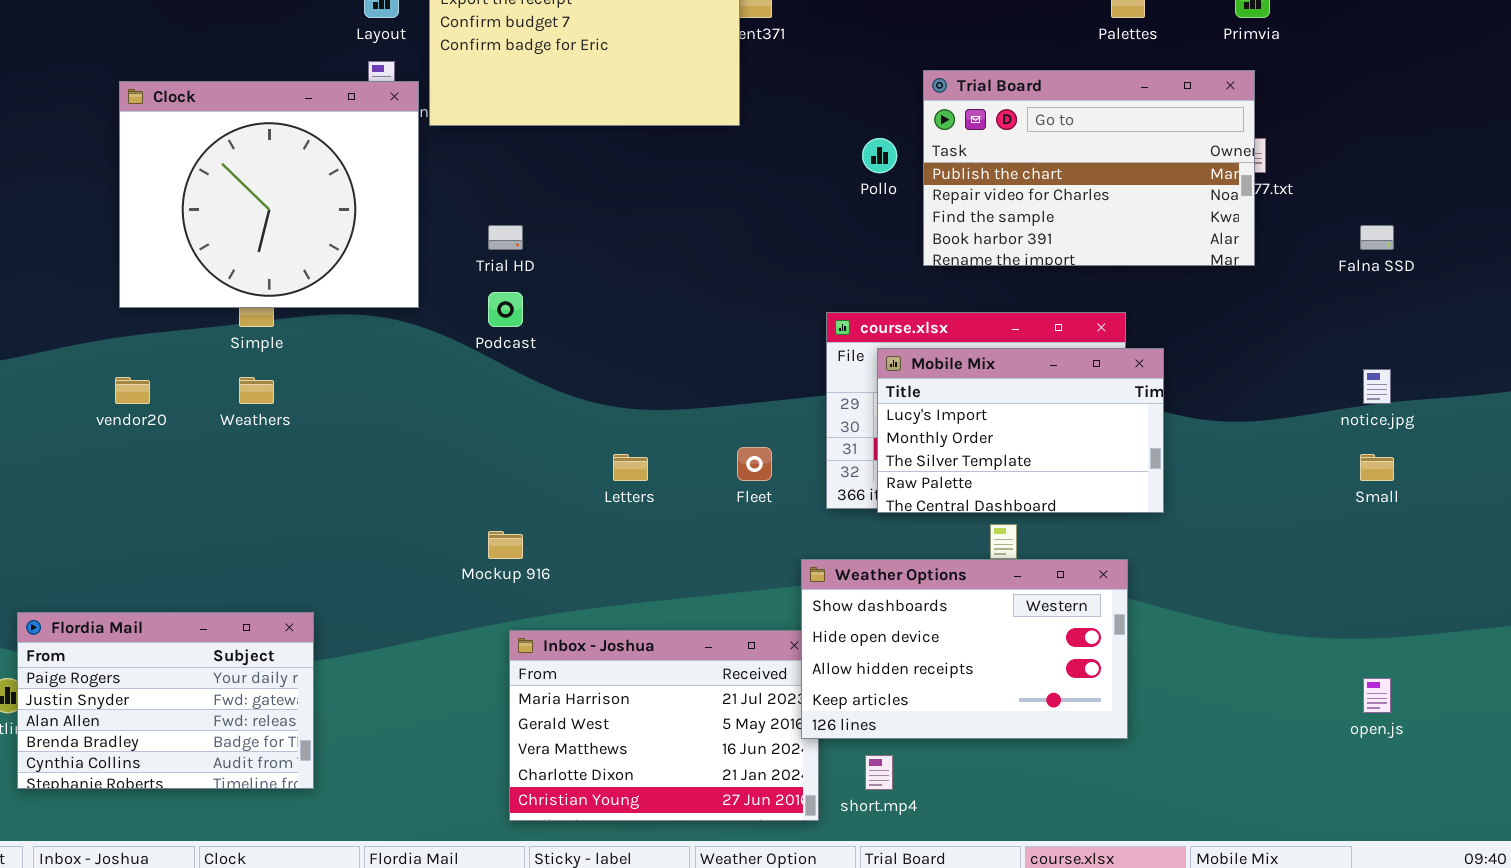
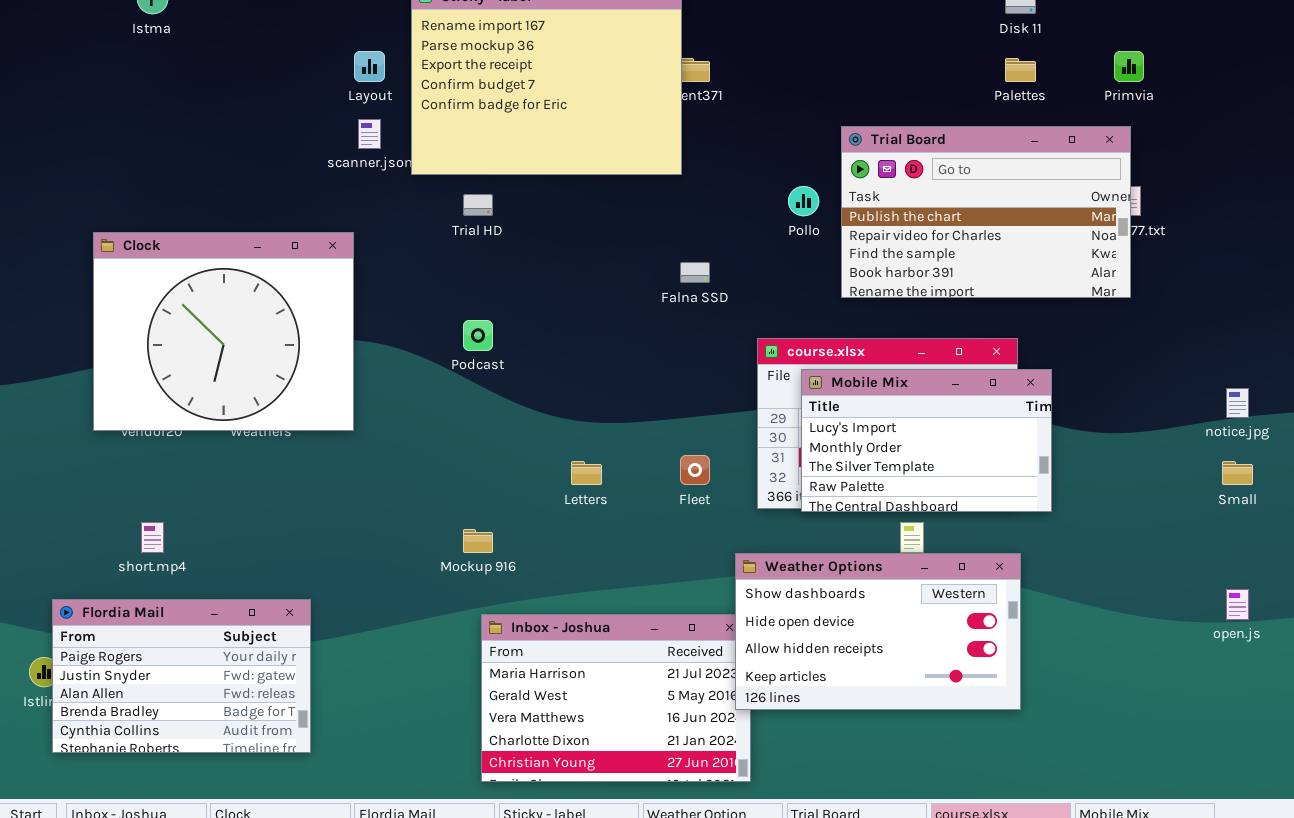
Clock: [119,81,419,308] -> [93,232,354,431], moved
Trial HD: [488,225,523,250] -> [463,194,493,216], moved
Falna SSD: [1360,225,1394,250] -> [680,262,710,283], moved
open.js: [1363,678,1391,713] -> [1226,589,1249,620], moved
short.mp4: [865,755,893,790] -> [141,522,164,553], moved

